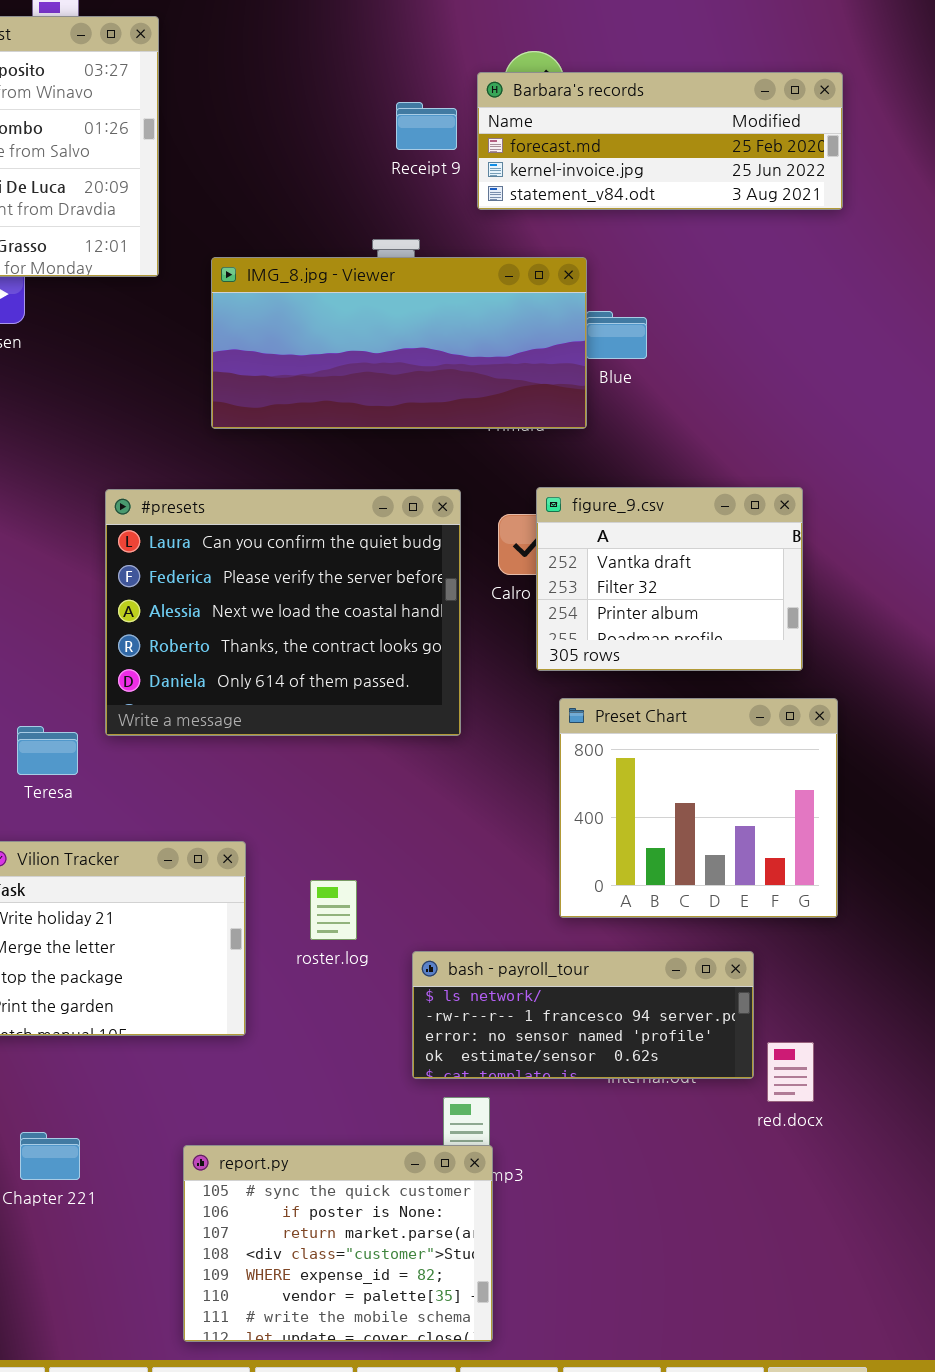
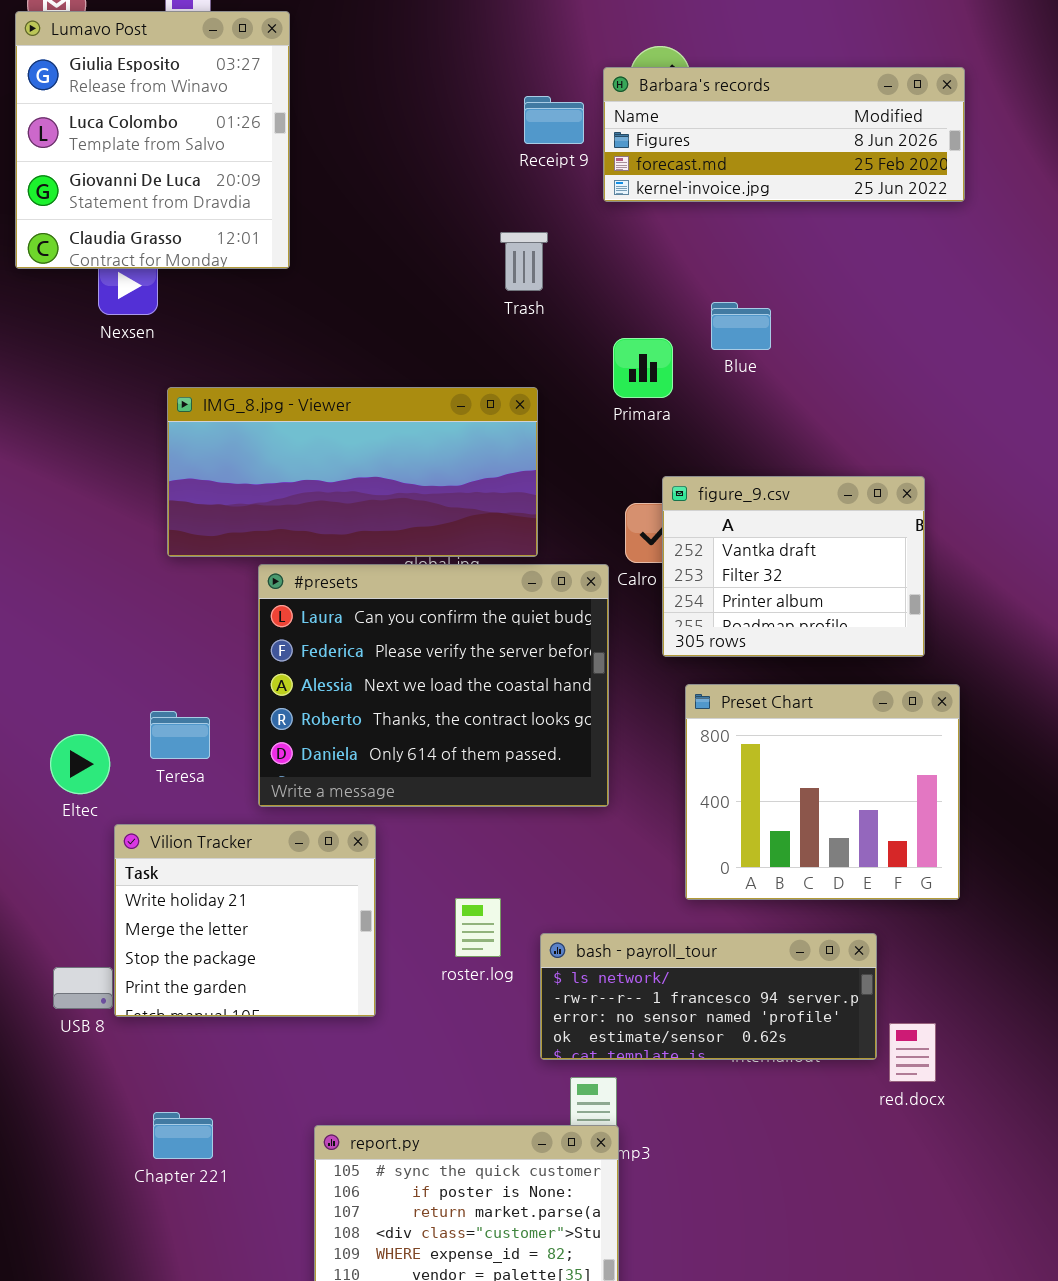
Barbara's records: [477,72,843,210] -> [603,67,965,202], scrolled up 1 row
IMG_8.jpg - Viewer: [211,257,587,429] -> [167,387,538,557], moved
#presets: [105,489,461,736] -> [258,564,609,807], moved
roster.log: [310,880,357,940] -> [455,898,501,957], moved

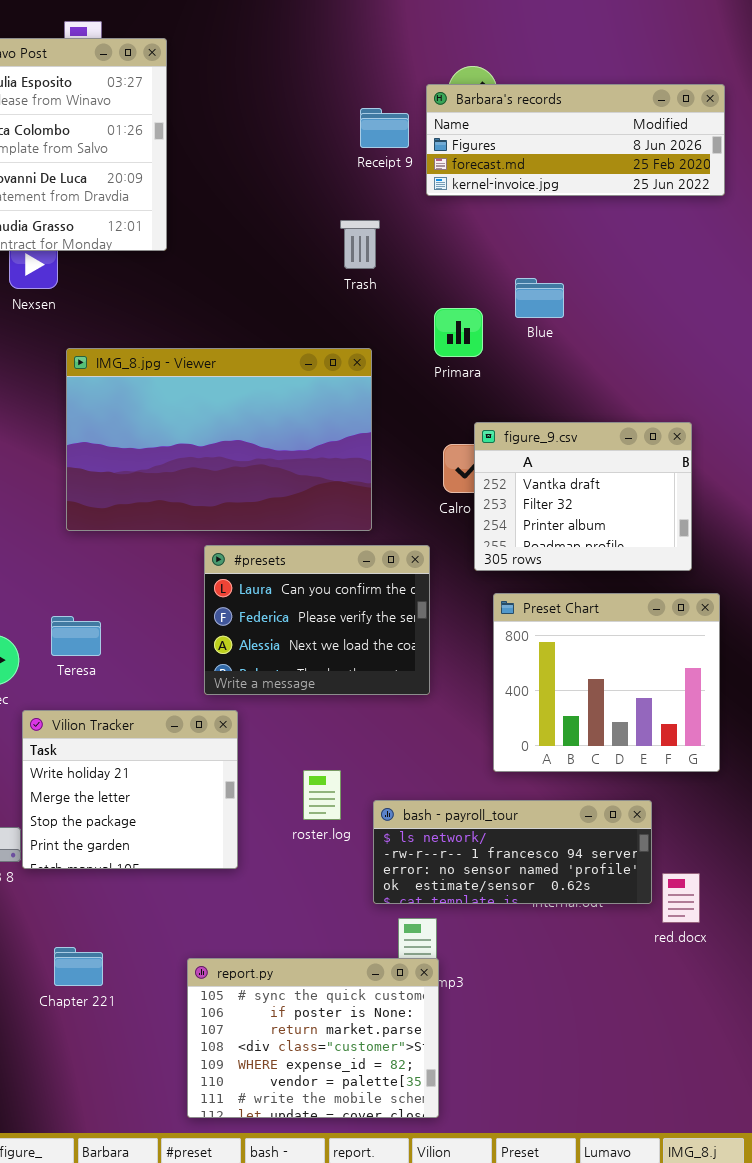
IMG_8.jpg - Viewer: [167,387,538,557] -> [66,348,372,531], resized
#presets: [258,564,609,807] -> [204,545,430,695], resized

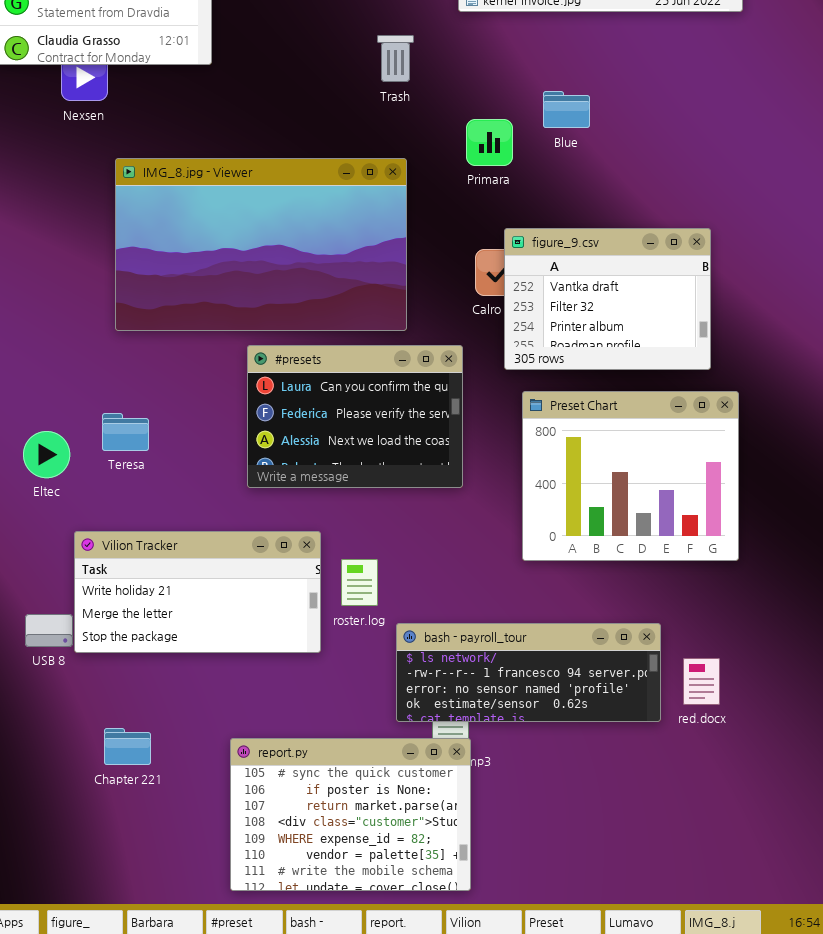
Vilion Tracker: [22,710,238,869] -> [74,531,321,653], resized
bash - payroll_tour: [373,800,652,904] -> [396,623,661,722], moved

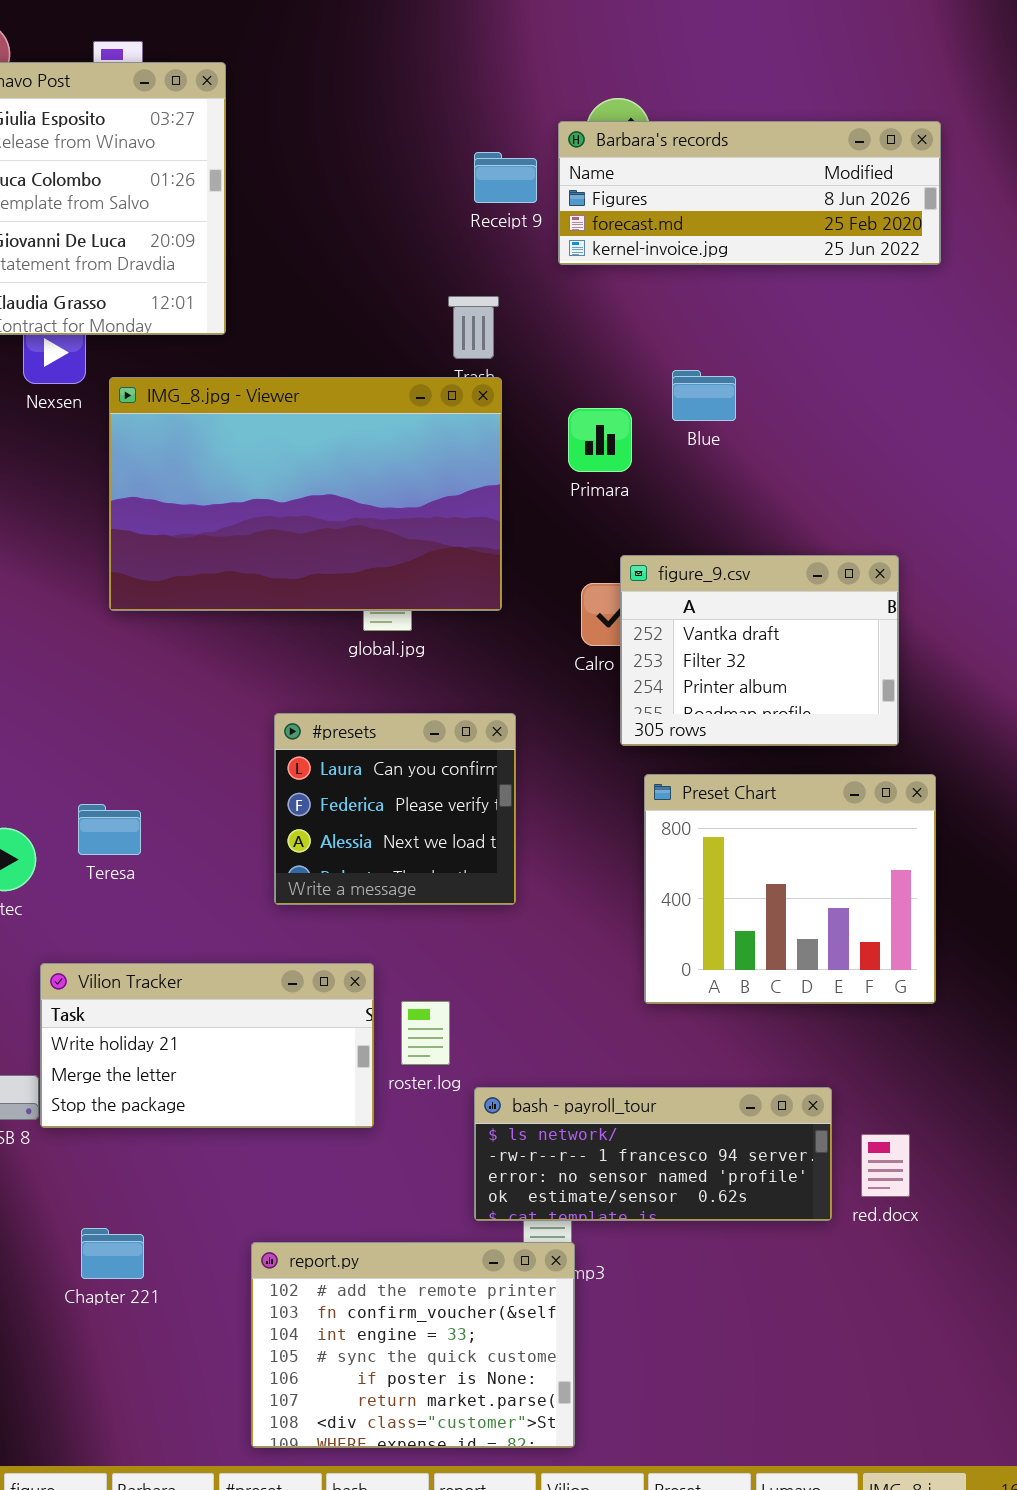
IMG_8.jpg - Viewer: [115,158,407,331] -> [109,377,502,611], moved
#presets: [247,345,463,488] -> [274,713,516,905], resized
report.py: [230,738,471,891] -> [251,1242,575,1448], scrolled up 3 rows

